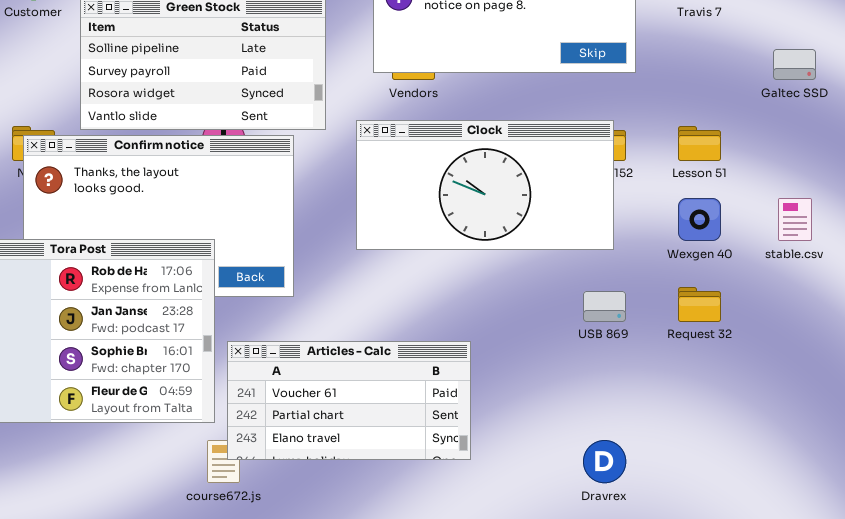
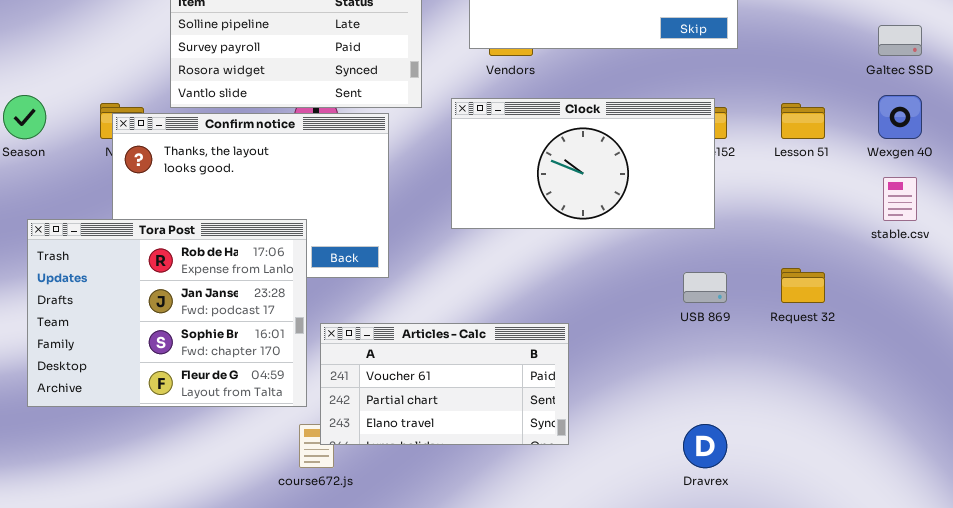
Wexgen 40: [678,198,721,241] -> [878,95,922,139], moved

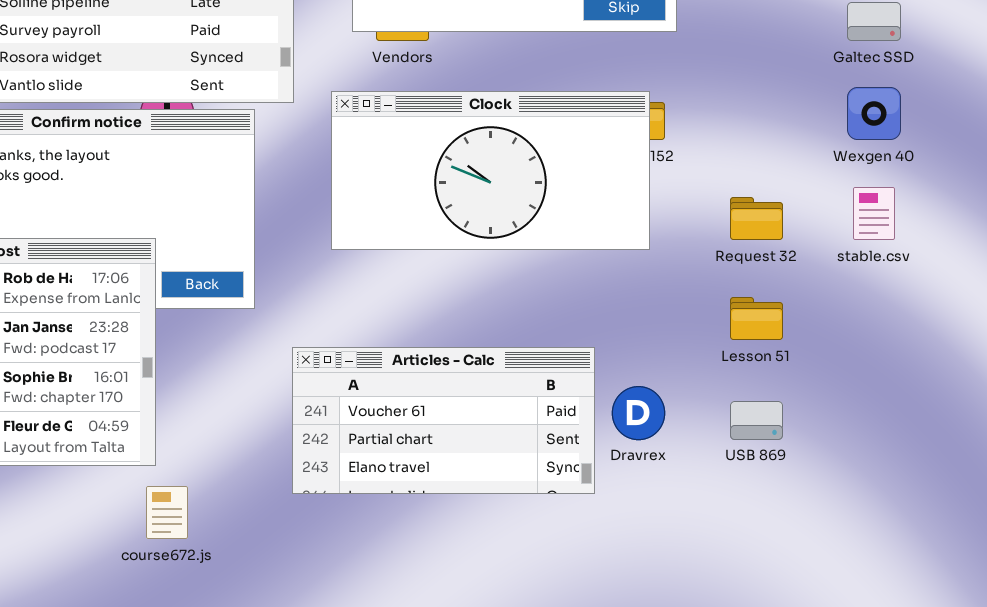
Lesson 51: [781,103,825,139] -> [730,297,783,340], moved
Request 32: [781,268,825,303] -> [730,197,783,240], moved
USB 869: [683,272,727,303] -> [730,401,783,440], moved
Articles - Calc: [320,323,569,445] -> [292,347,595,494], moved
Dravrex: [683,424,727,468] -> [612,386,665,440], moved

